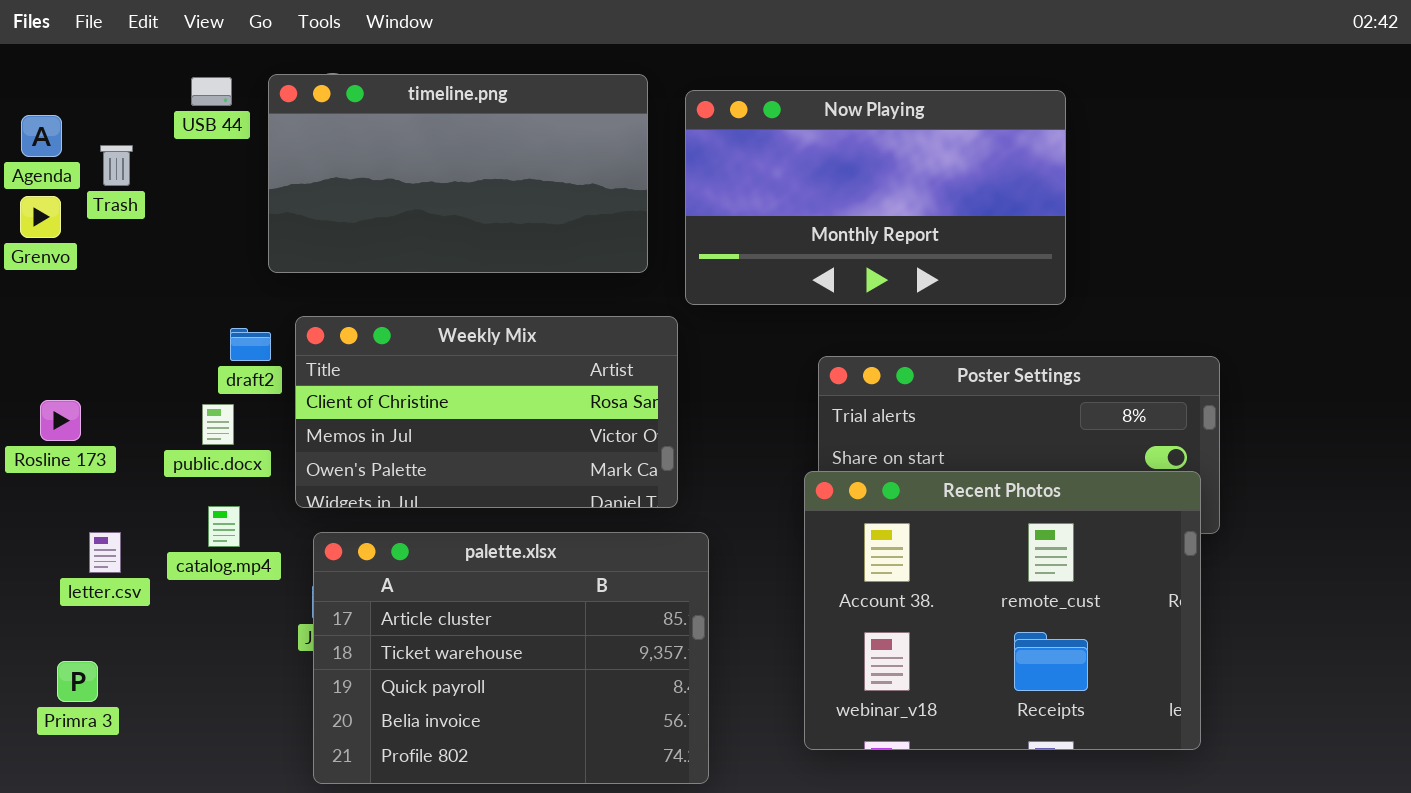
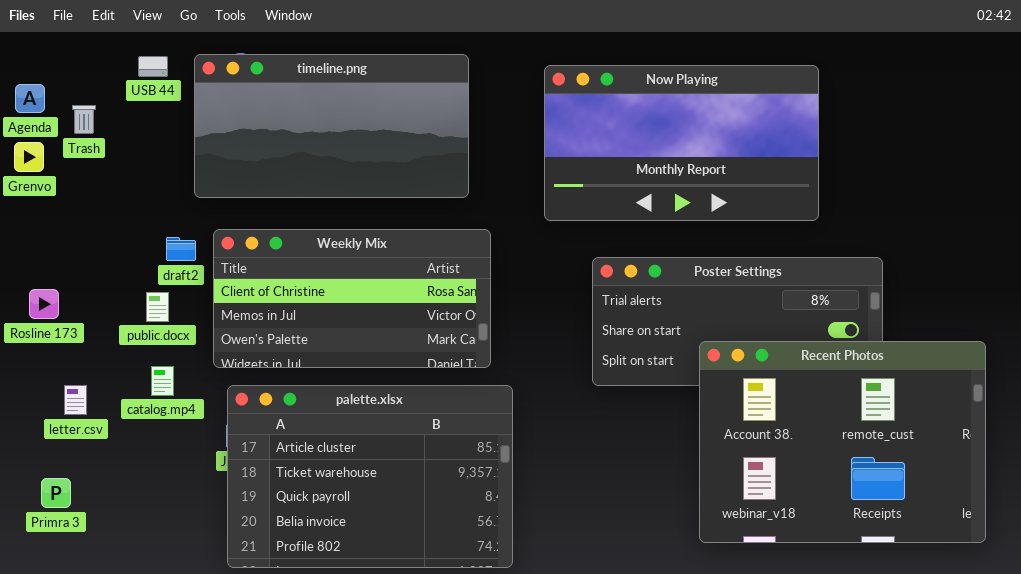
Now Playing: [685,90,1066,305] -> [544,65,819,221], moved
Recent Photos: [804,471,1201,750] -> [699,341,986,543], moved

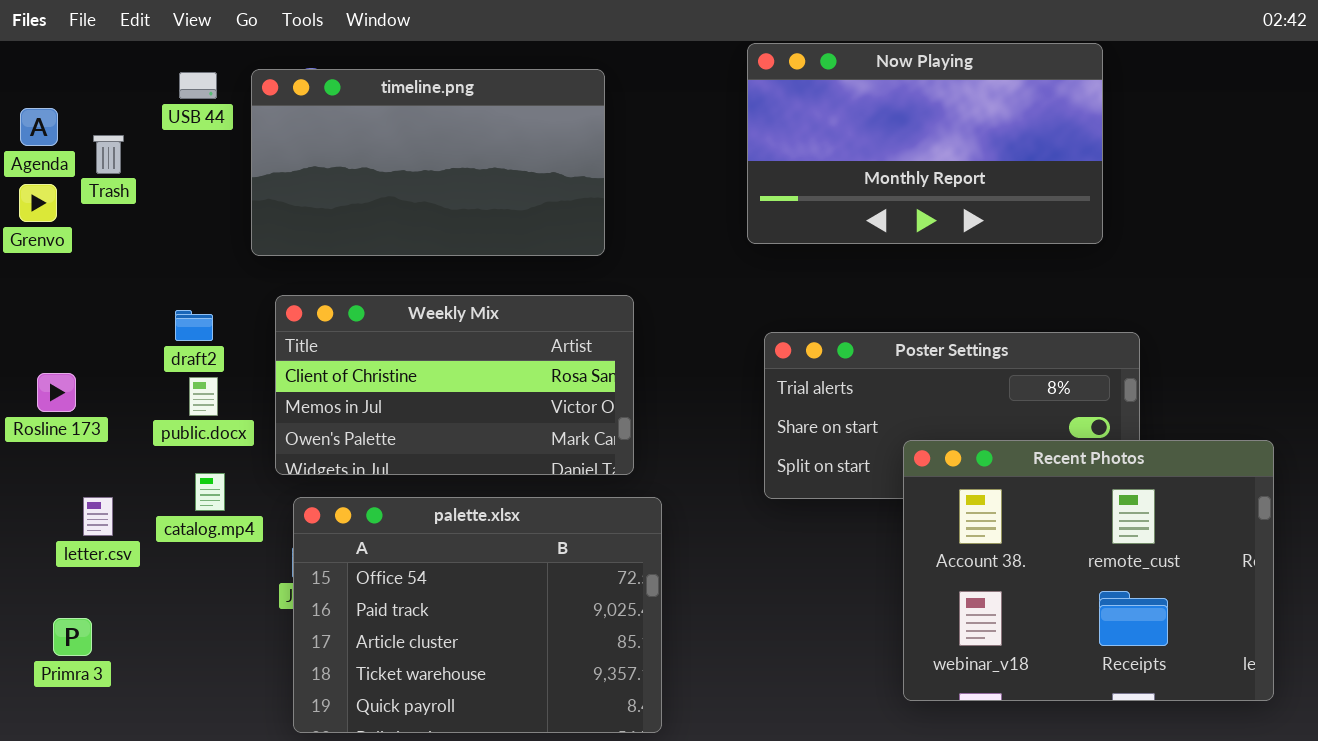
Now Playing: [544,65,819,221] -> [747,43,1103,244], moved
draft2: [166,237,196,261] -> [175,310,213,341], moved
palette.xlsx: [227,385,513,568] -> [293,497,662,733], scrolled up 2 rows

